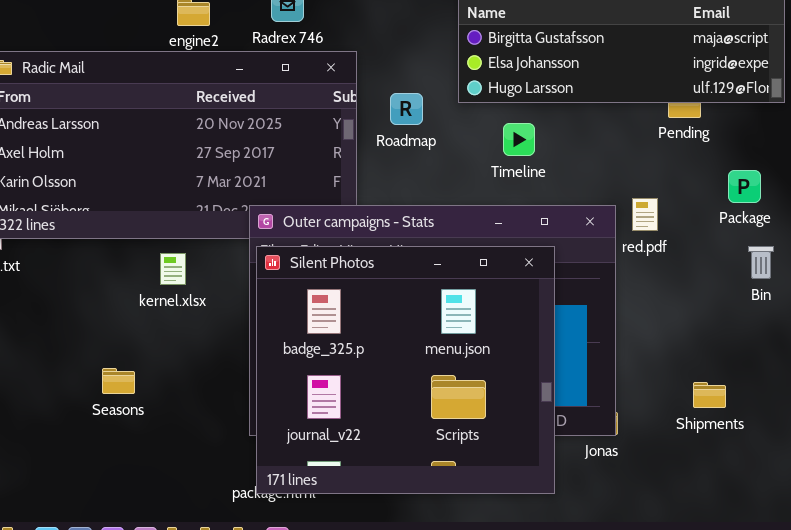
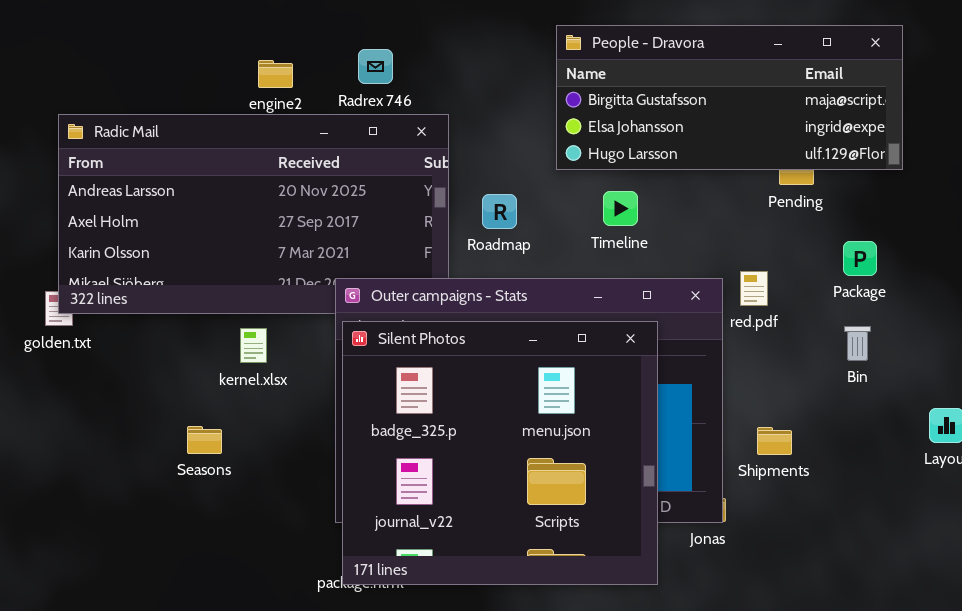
Roadmap: [390,93,423,125] -> [482,194,517,229], moved
Bin: [748,246,774,279] -> [844,326,871,361], moved
Seasons: [102,368,135,394] -> [187,426,222,454], moved
Shipments: [693,382,726,408] -> [757,427,792,455], moved

